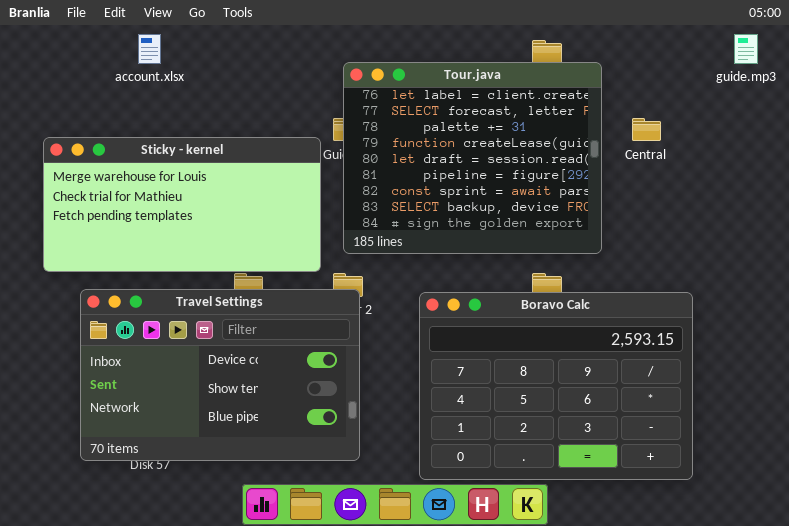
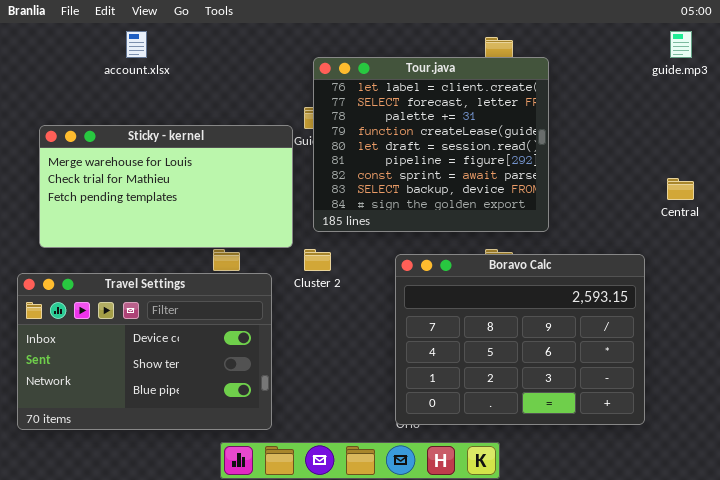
Central: [632,118,661,141] -> [667,178,694,200], moved
Travel Settings: [80,289,360,461] -> [17,273,272,430], moved
Boravo Calc: [419,292,693,480] -> [395,254,645,425], moved

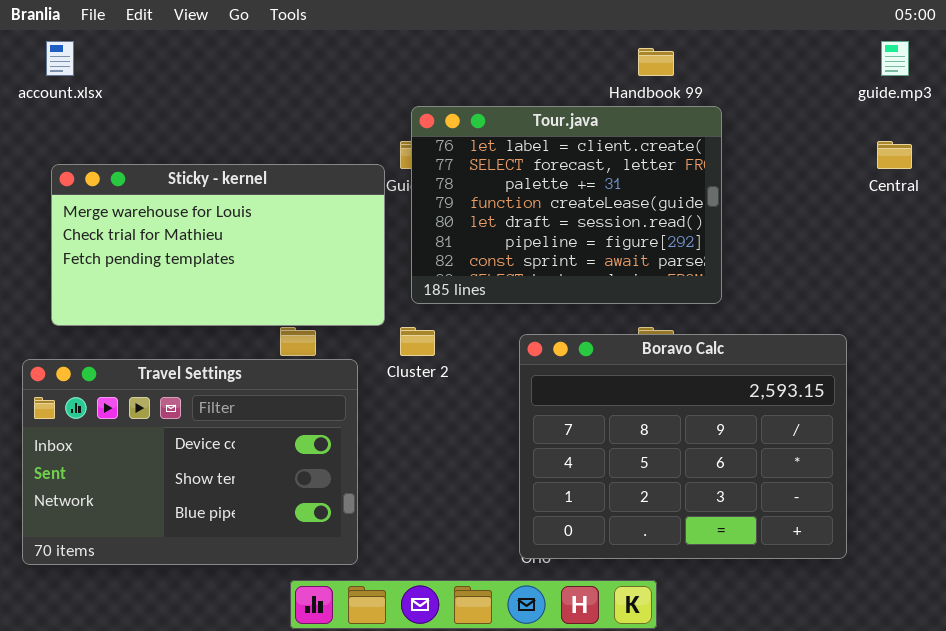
account.xlsx: [126,31,147,58] -> [46,41,74,76], moved
Tour.java: [313,57,549,232] -> [411,106,722,304], resized
Central: [667,178,694,200] -> [877,141,912,169], moved

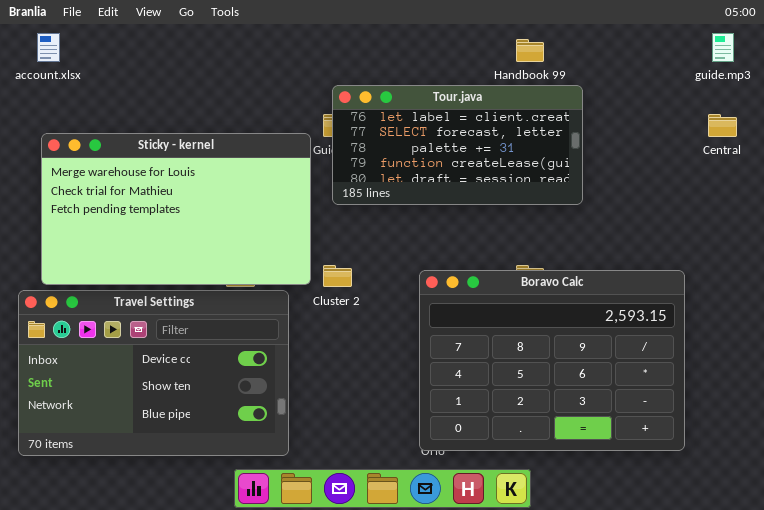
Tour.java: [411,106,722,304] -> [332,85,583,205], resized
Sticky - kernel: [51,164,385,326] -> [41,133,311,285], resized

